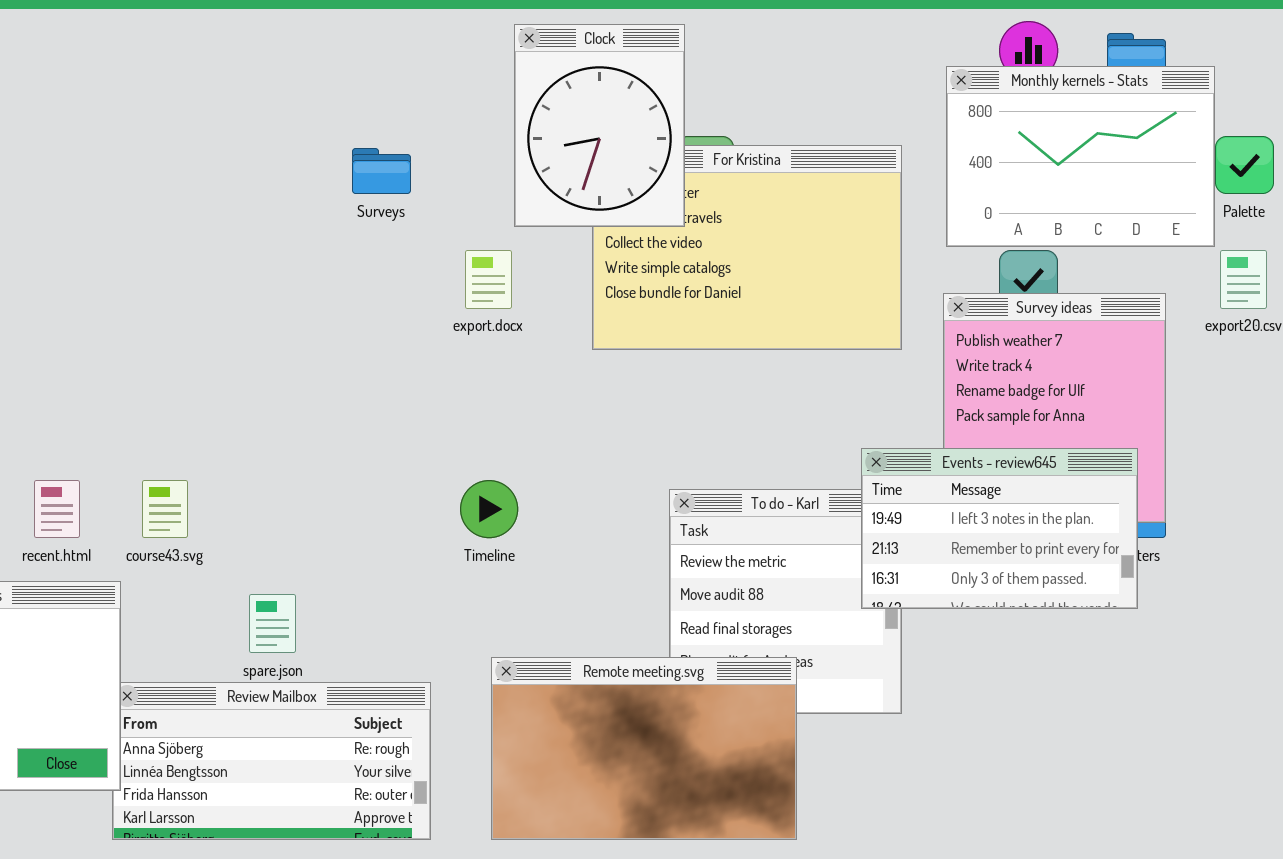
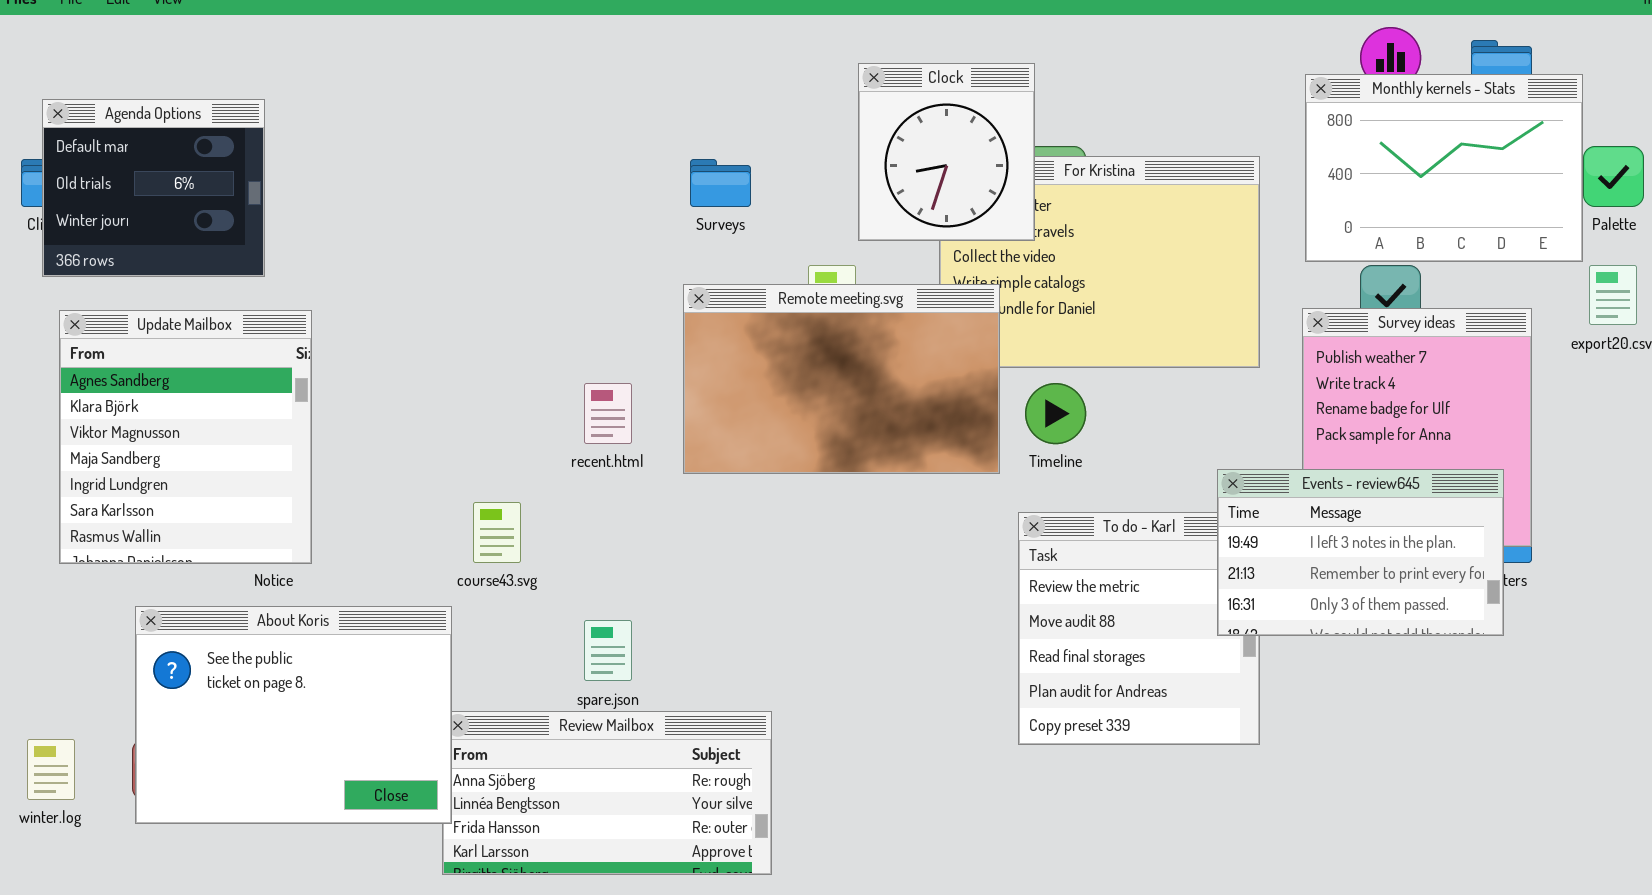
Clock: [514,24,685,227] -> [858,63,1035,241], resized
recent.html: [34,480,80,538] -> [584,383,632,444], moved
Timeline: [460,480,518,538] -> [1025,383,1086,444], moved
Remote meeting.svg: [491,657,797,840] -> [683,284,1000,474], moved

